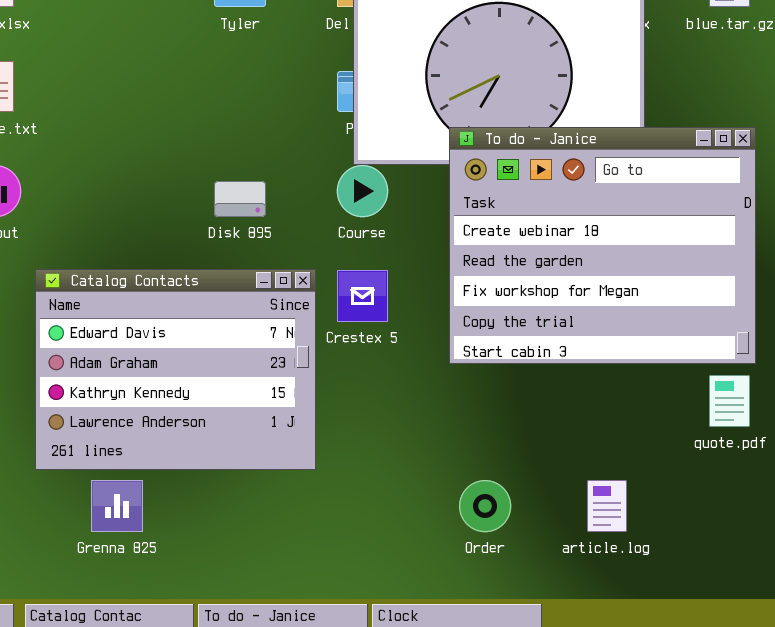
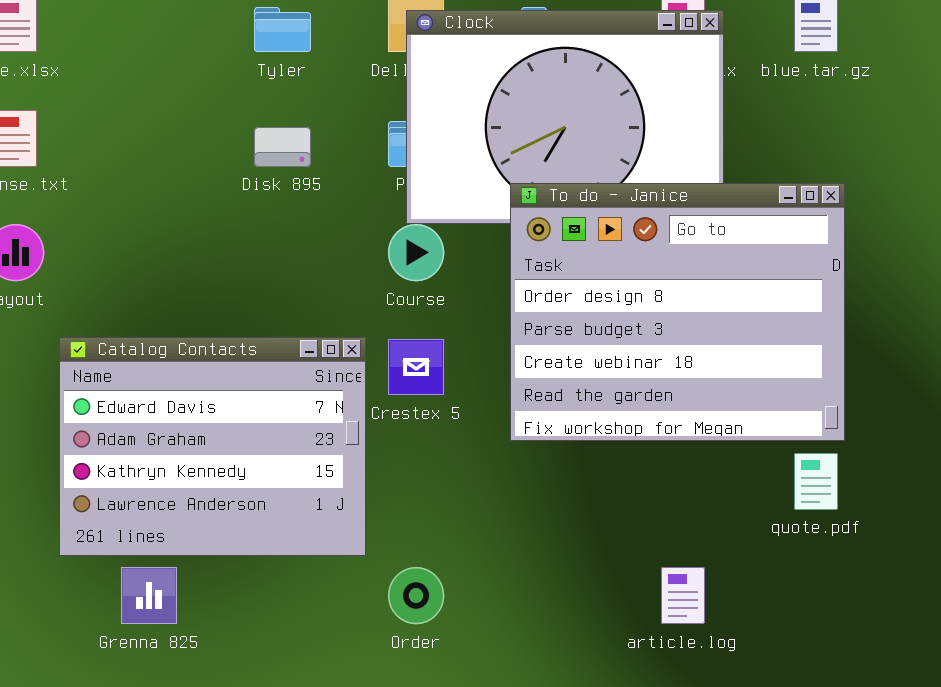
To do - Janice: [449,127,756,364] -> [510,183,845,441], scrolled up 2 rows
Disk 895: [214,181,266,217] -> [254,127,311,167], moved
Order: [459,480,511,532] -> [388,567,444,624], moved

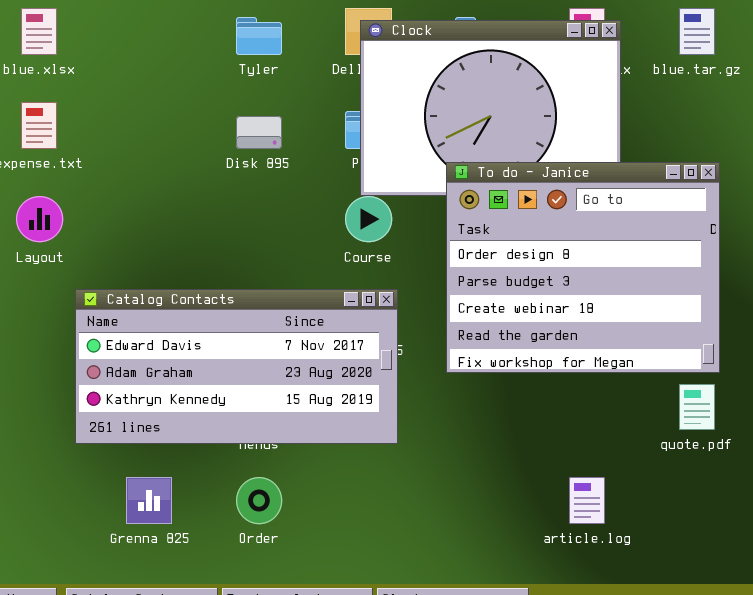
Catalog Contacts: [59,337,366,556] -> [75,289,398,444], resized
Order: [388,567,444,624] -> [236,477,282,524], moved

